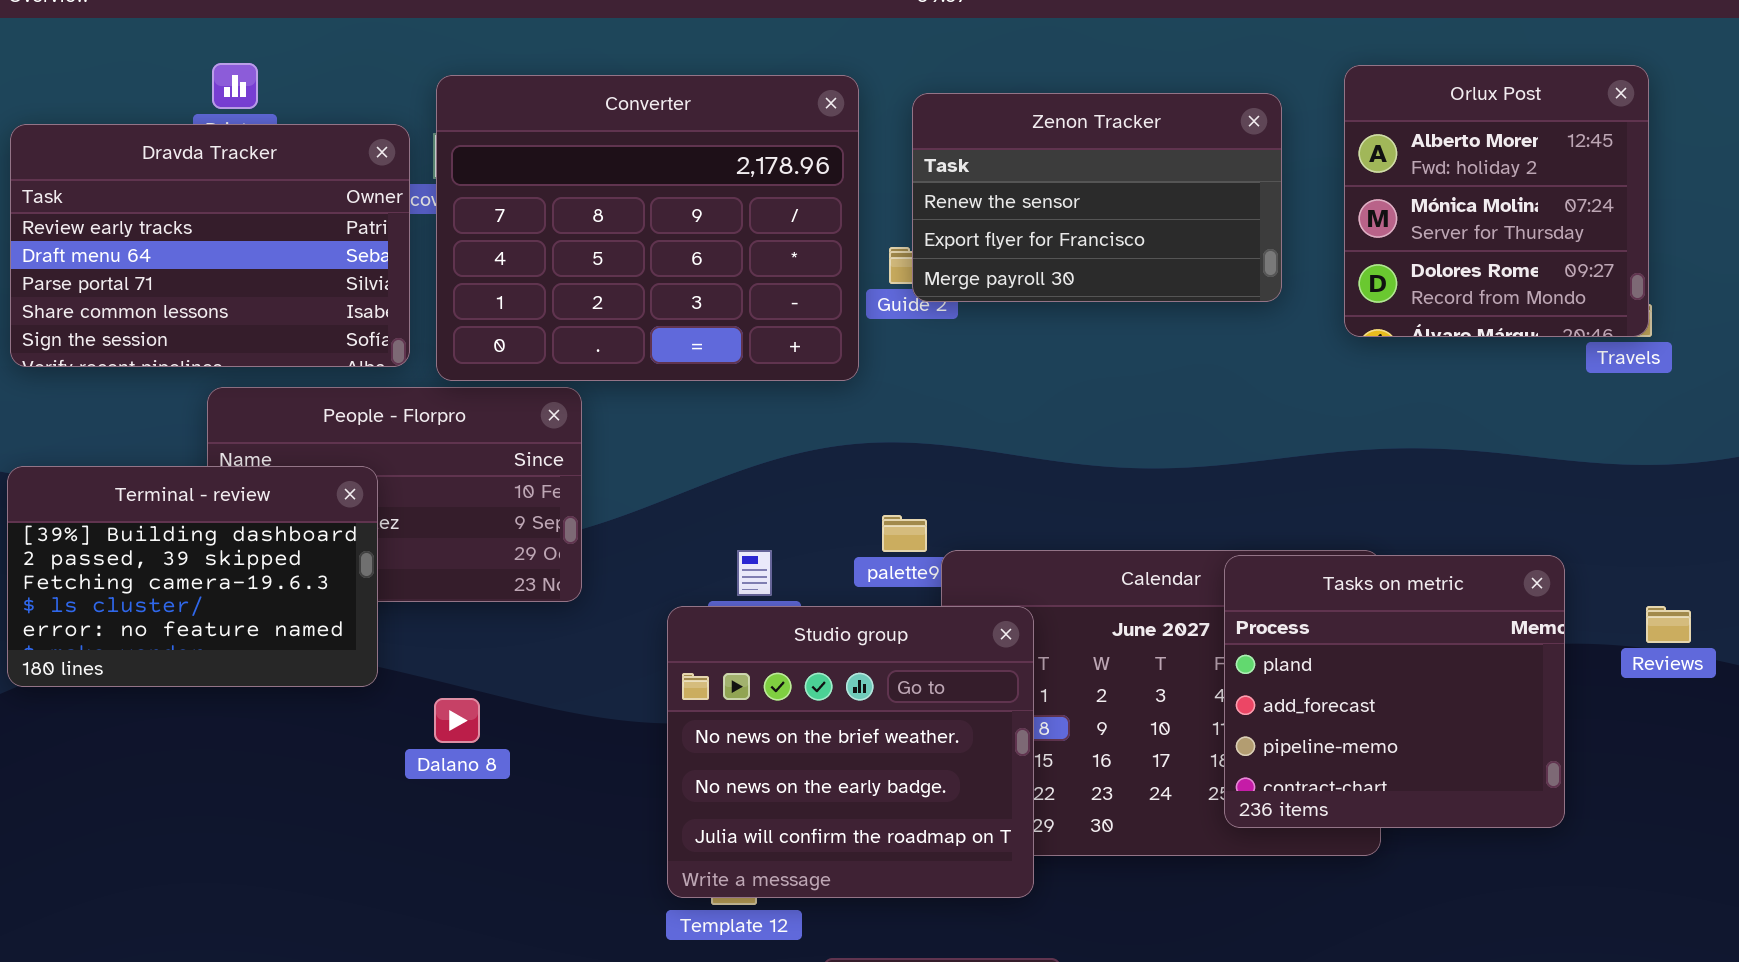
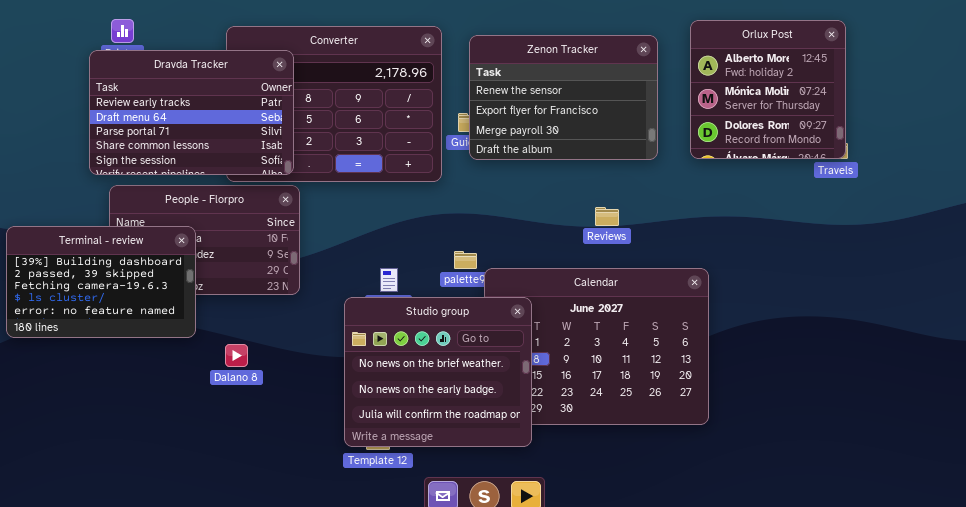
Zenon Tracker: [912,93,1282,302] -> [469,35,658,160], resized
Dravda Tracker: [10,124,410,367] -> [89,50,294,175], moved
Tasks on metric: [1224,555,1565,828] -> none, closed
Reviews: [1646,606,1691,643] -> [595,207,619,226], moved

